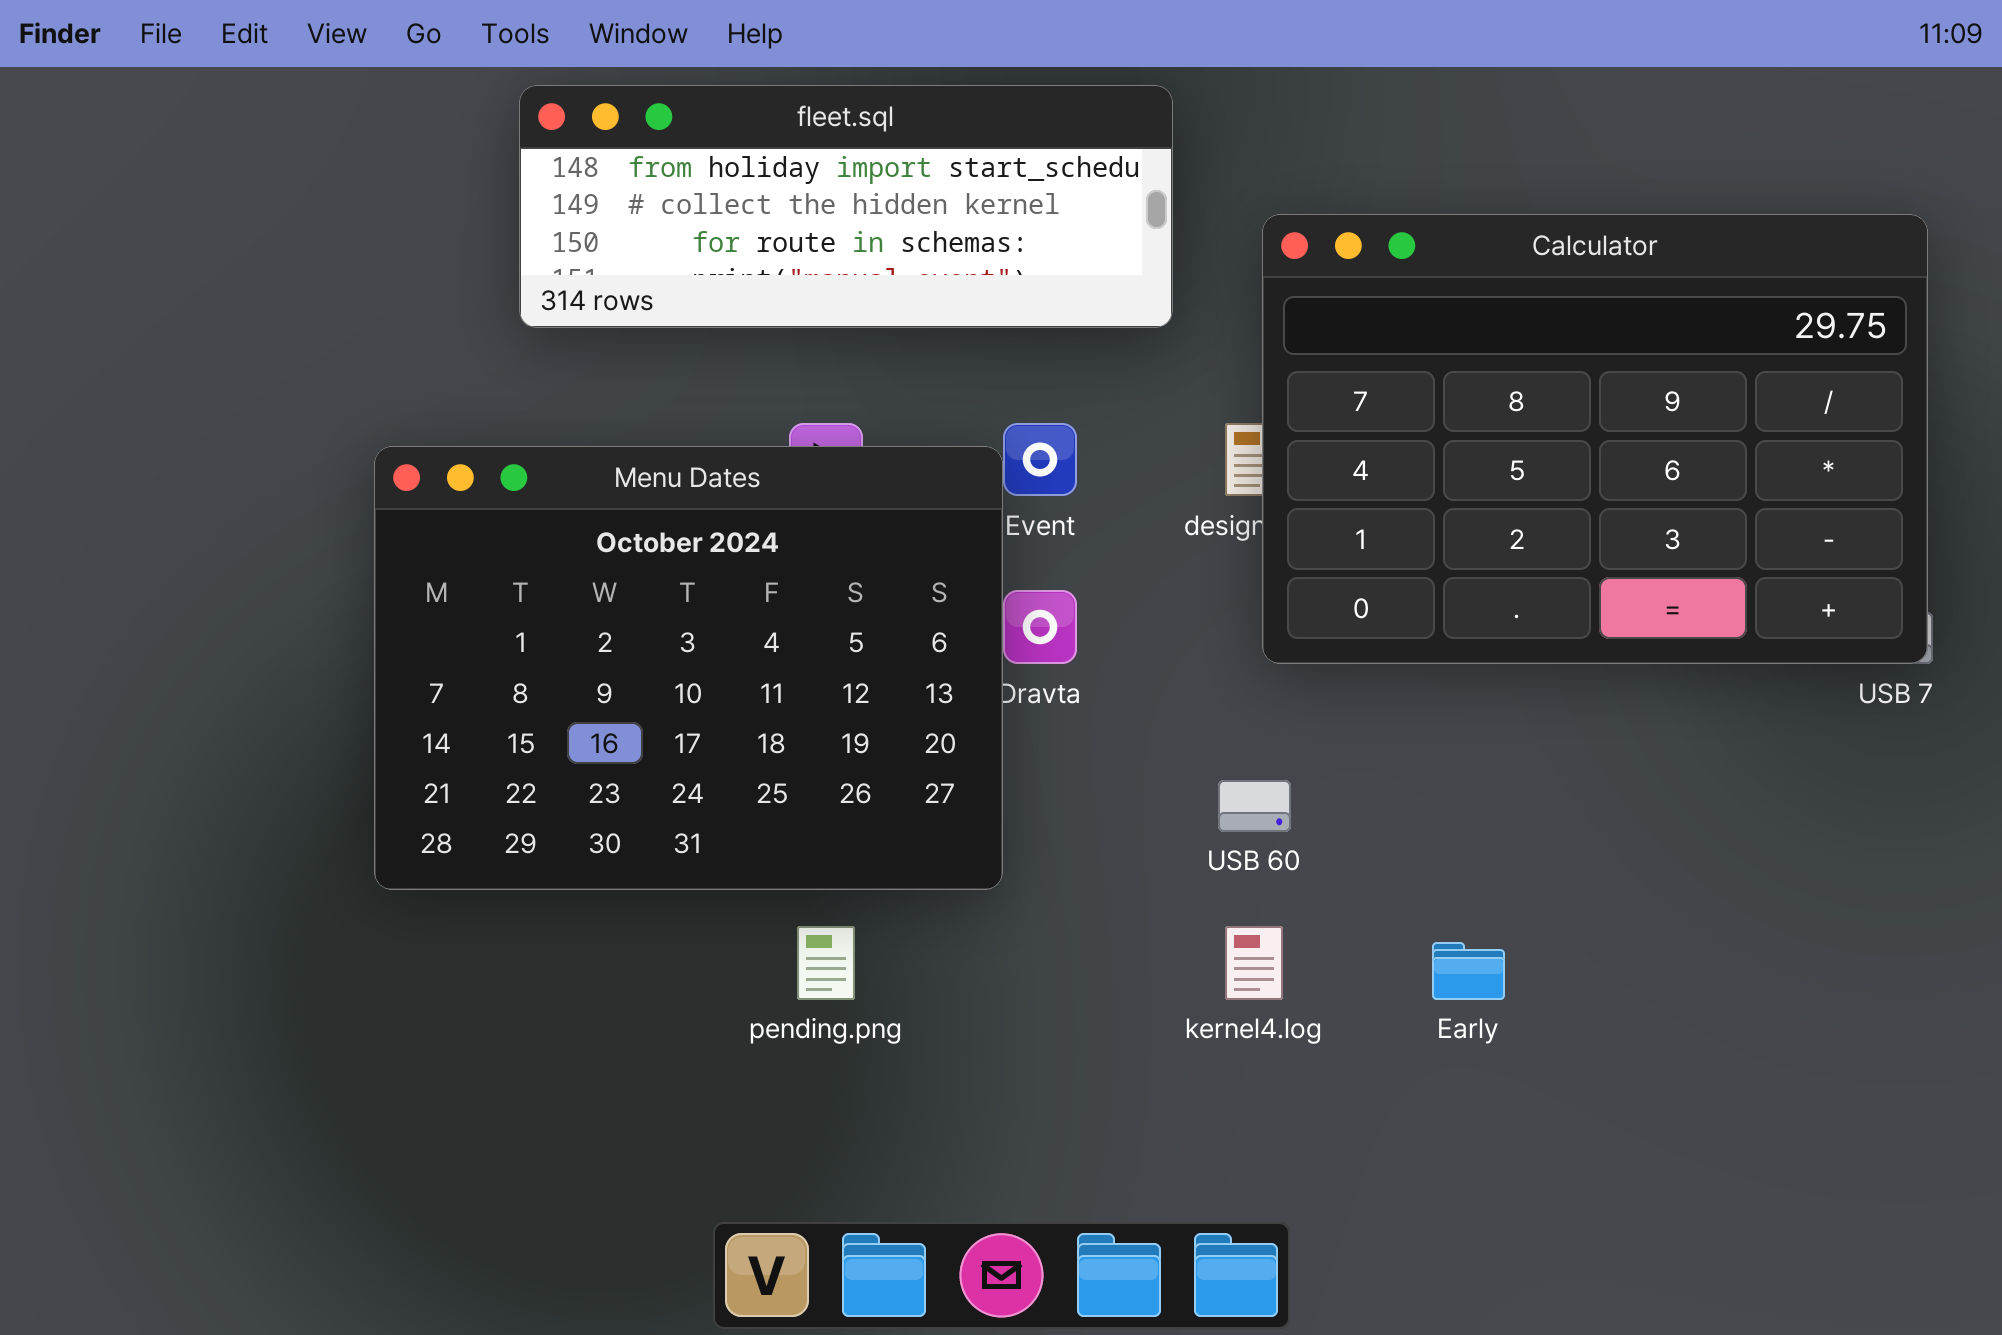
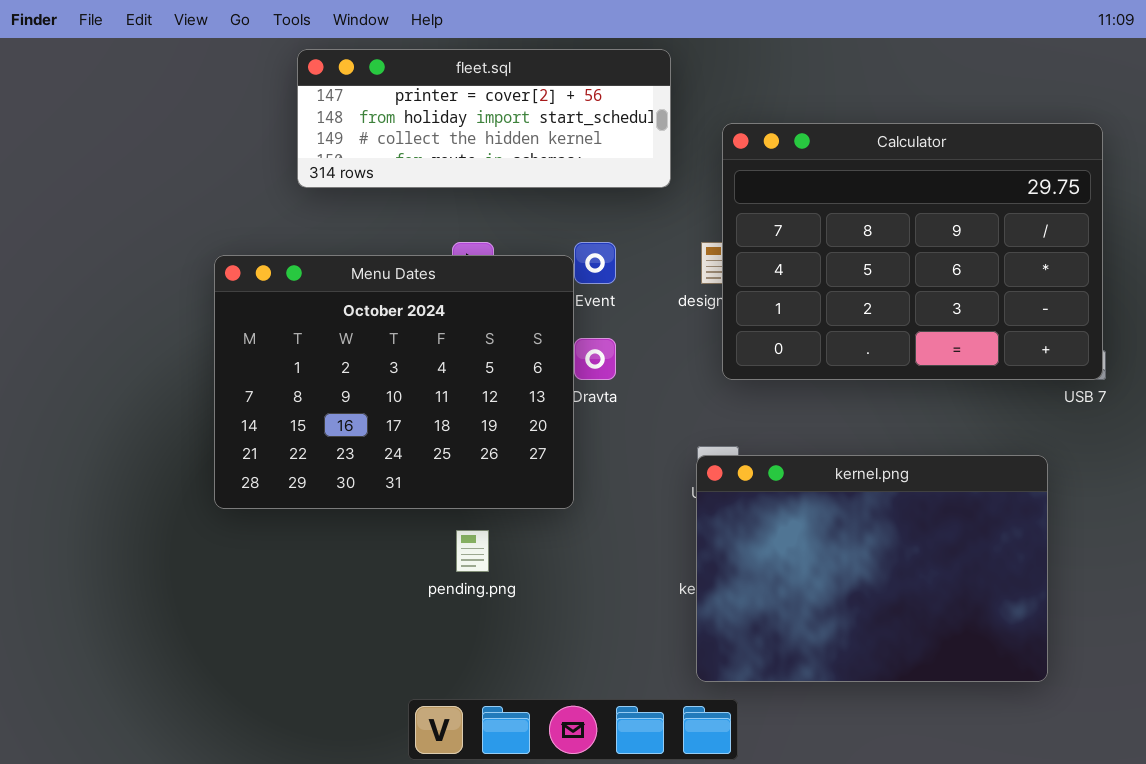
fleet.sql: [519,85,1173,328] -> [297,49,671,188], scrolled up 1 row
kernel.png: none -> [696,455,1048,682], opened

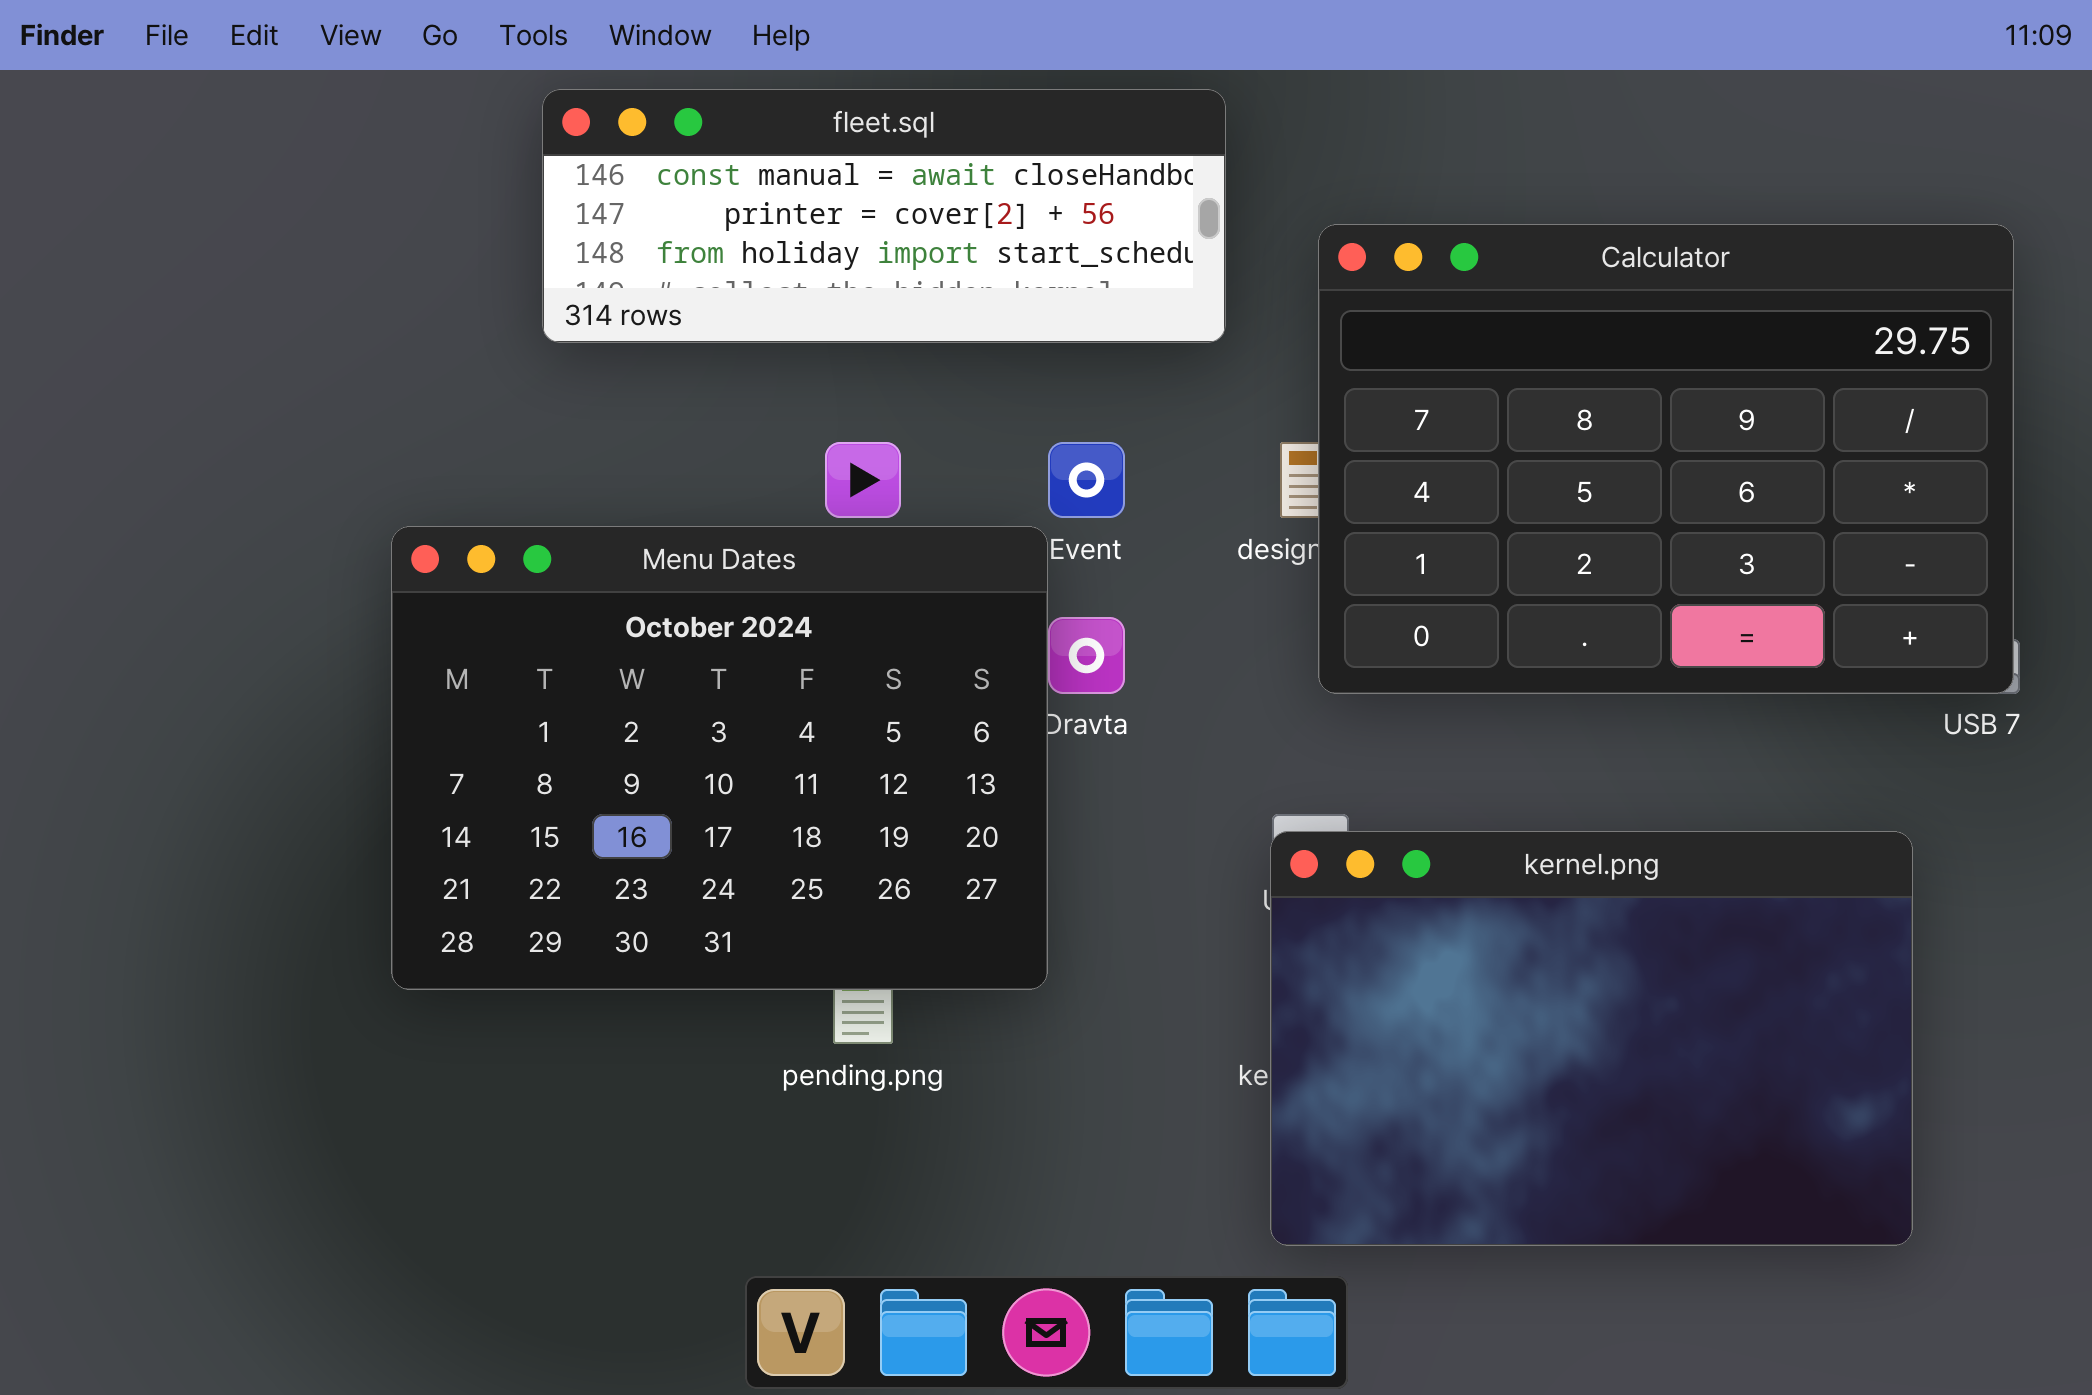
fleet.sql: [297,49,671,188] -> [542,89,1226,343], scrolled up 1 row
Menu Dates: [214,255,574,509] -> [391,526,1048,990], moved

